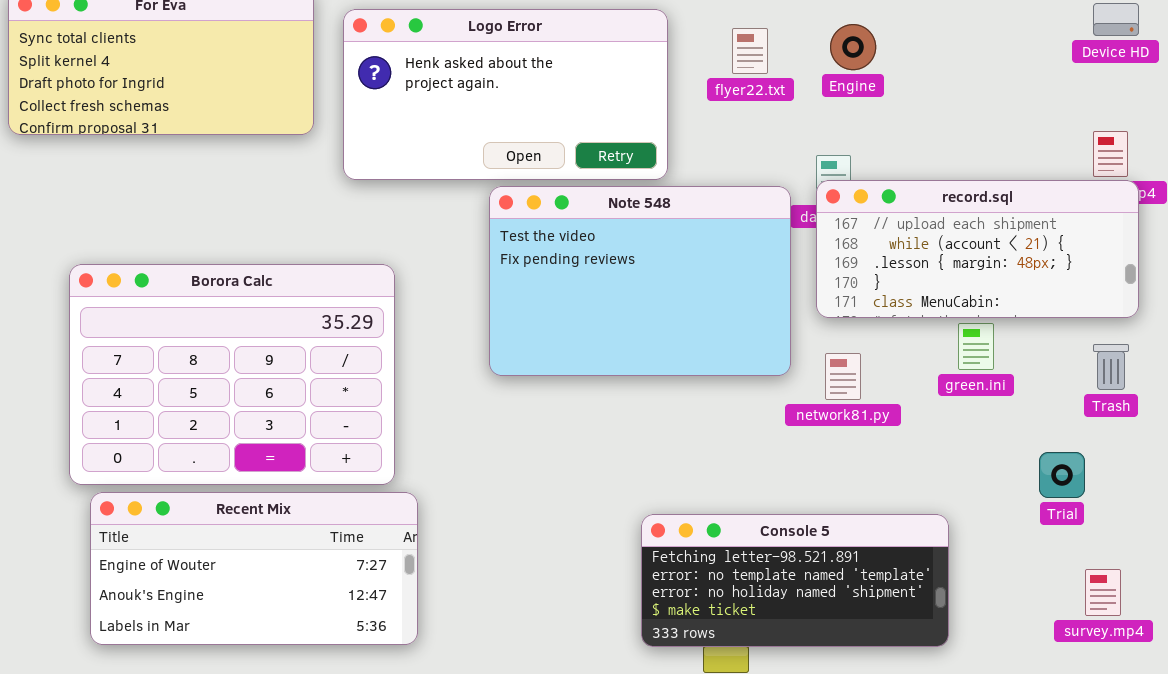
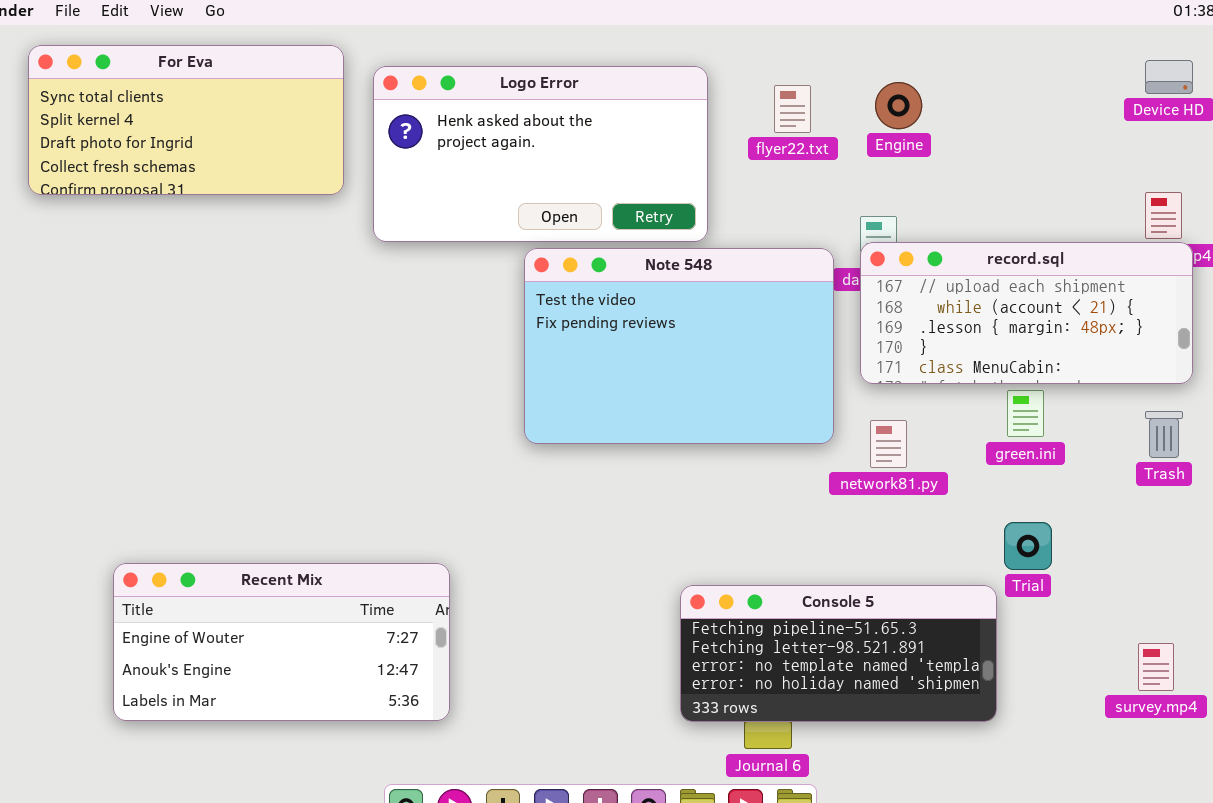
Borora Calc: [69,264,395,485] -> none, closed
Trial: [1039,452,1085,498] -> [1004,522,1052,570], moved
Console 5: [641,514,949,647] -> [680,585,997,722], scrolled up 1 row

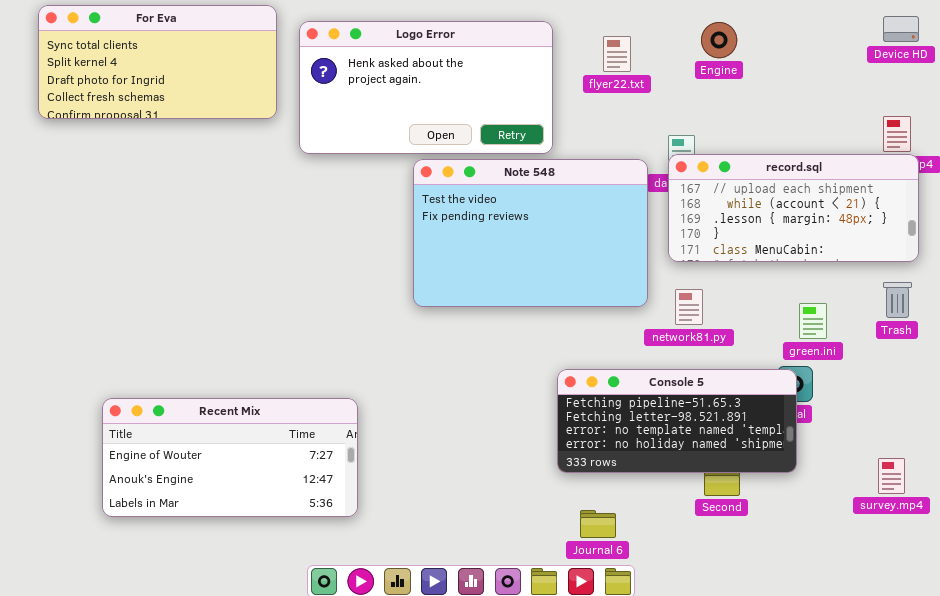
Engine: [875,82,922,129] -> [701,22,737,58], moved
green.ini: [1007,390,1044,437] -> [799,303,827,339], moved
Console 5: [680,585,997,722] -> [557,369,797,473], moved

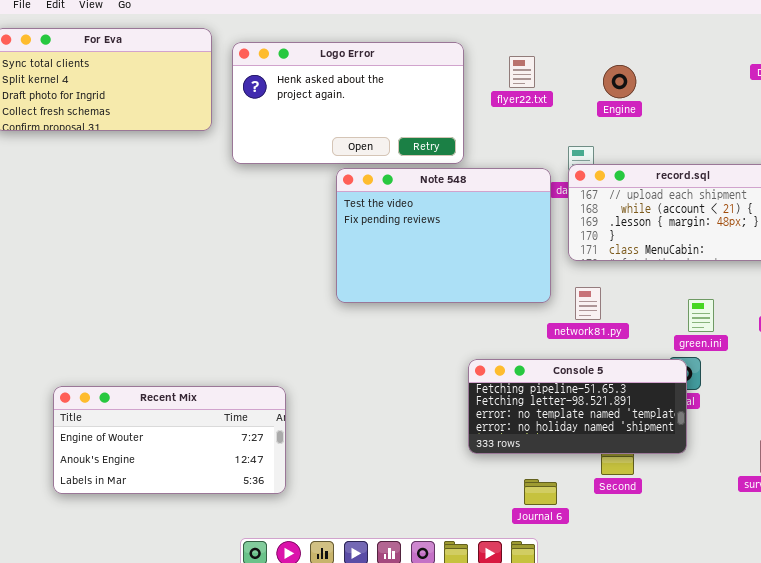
Engine: [701,22,737,58] -> [603,65,636,98], moved
Journal 6: [580,510,616,538] -> [524,479,557,505], moved

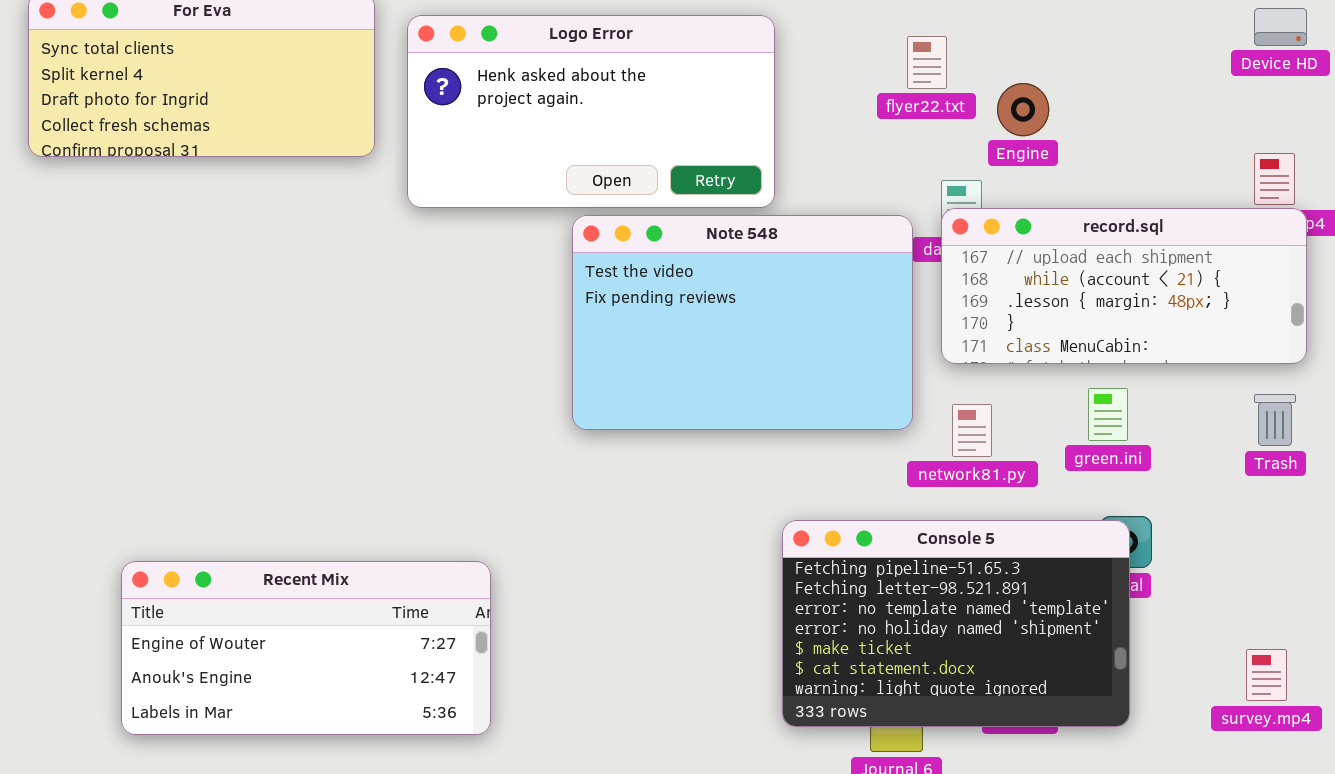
flyer22.txt: [509,56,535,88] -> [907,36,947,89], moved
Engine: [603,65,636,98] -> [997,83,1049,136], moved
green.ini: [688,299,714,332] -> [1088,388,1128,441], moved
Console 5: [468,359,687,454] -> [782,520,1130,727], resized

